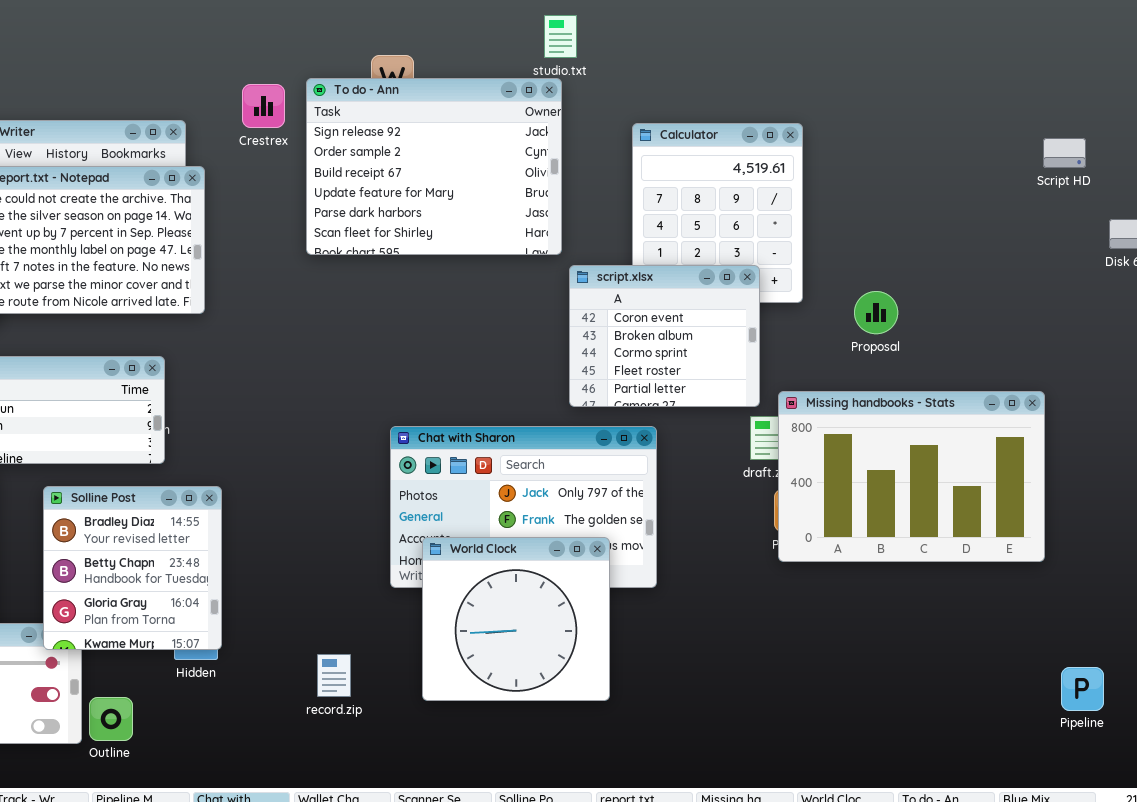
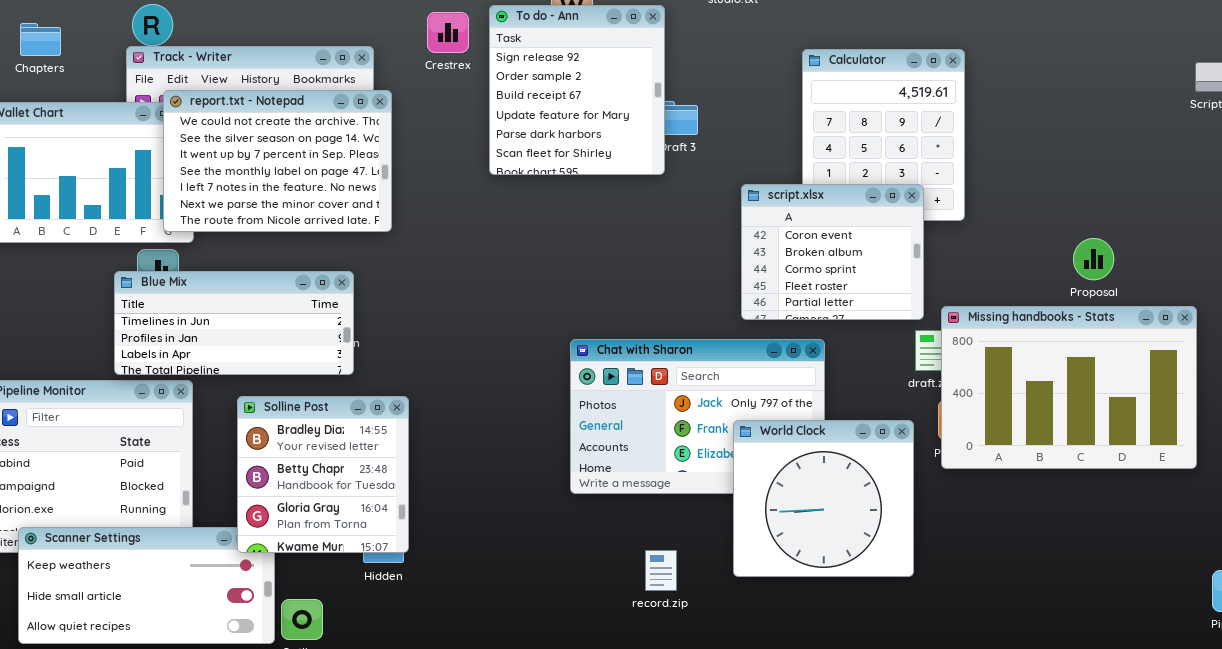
To do - Ann: [306,78,562,255] -> [489,5,665,175], resized
Proposal: [854,291,898,334] -> [1073,238,1114,280], moved
World Clock: [422,537,610,701] -> [733,420,914,577], moved
record.zip: [317,654,351,697] -> [645,550,677,591], moved

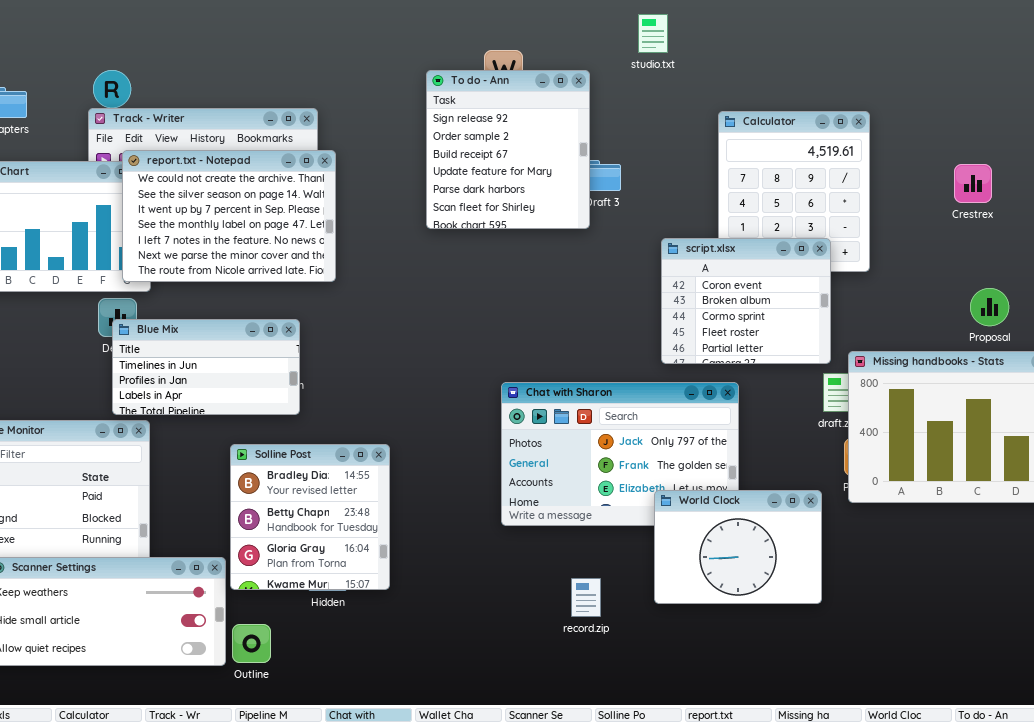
Crestrex: [427,12,469,53] -> [954,164,992,203], moved
Blue Mix: [114,271,354,375] -> [112,319,300,415], resized
Solline Post: [237,396,409,553] -> [230,444,390,590], moved
World Clock: [733,420,914,577] -> [654,490,822,604], resized

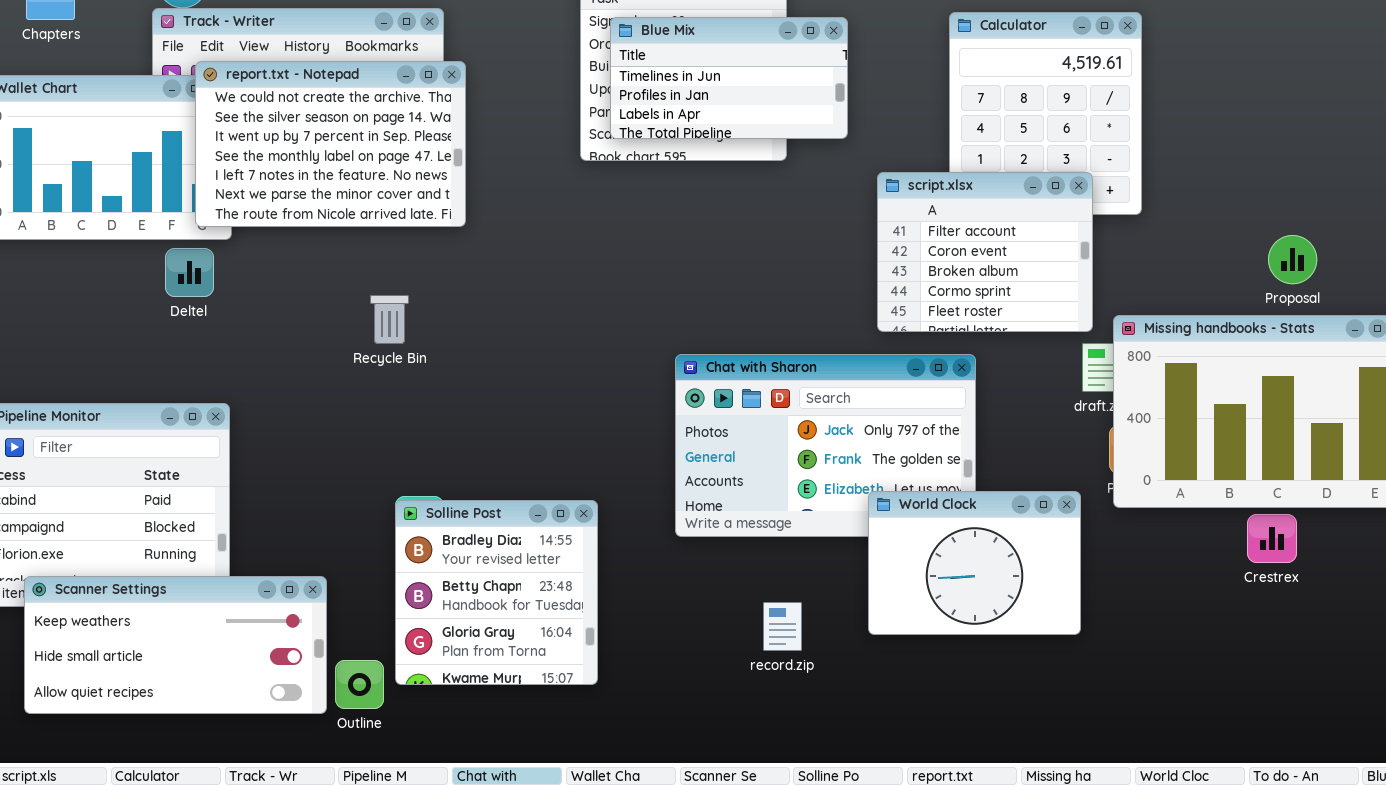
Crestrex: [954,164,992,203] -> [1247,514,1297,563], moved
script.xlsx: [661,238,831,364] -> [877,172,1093,332], scrolled up 1 row
Blue Mix: [112,319,300,415] -> [610,17,848,139], moved
Solline Post: [230,444,390,590] -> [395,500,598,685], moved

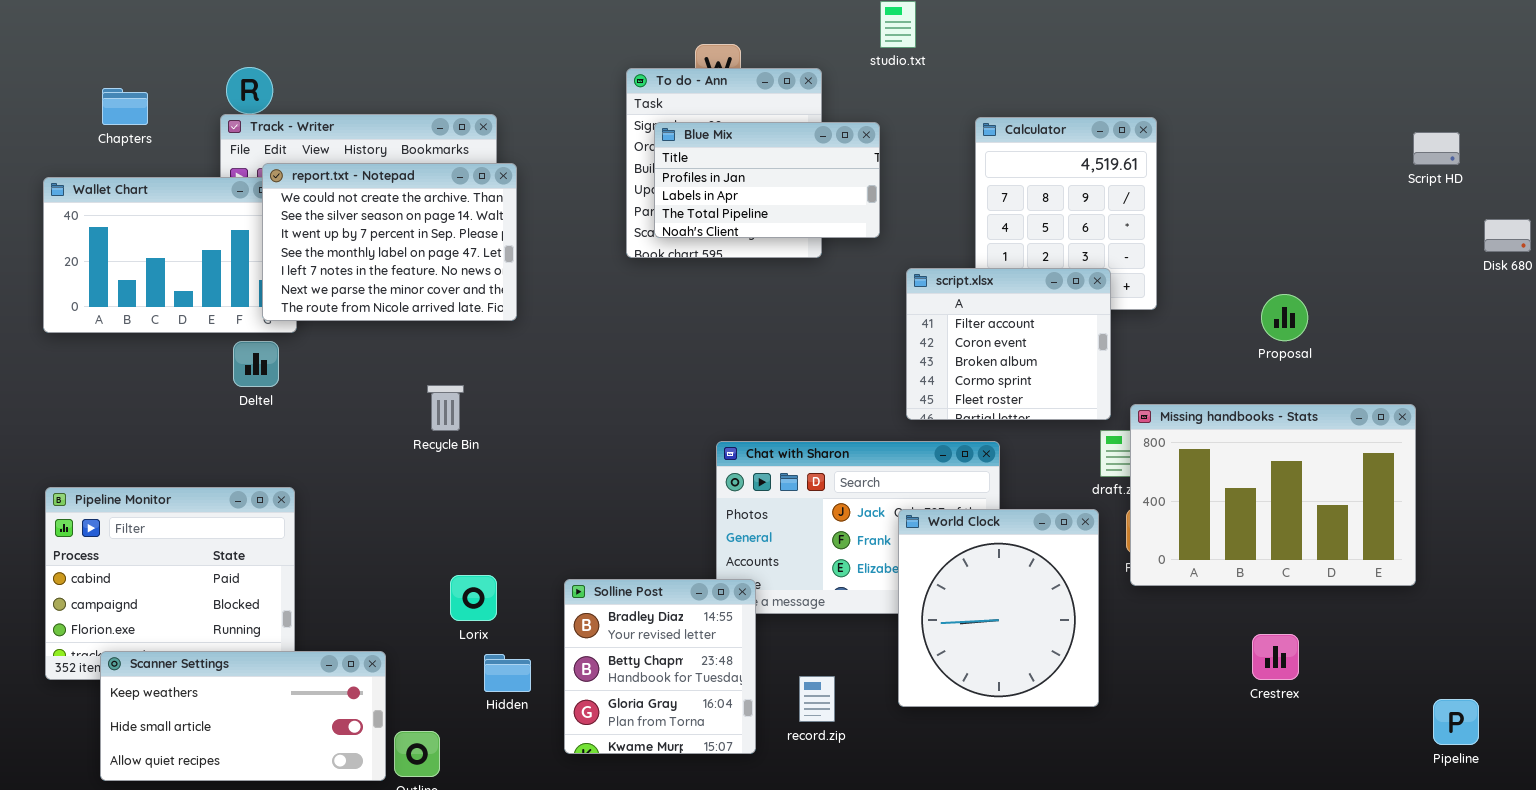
Blue Mix: [610,17,848,139] -> [654,122,880,238], scrolled down 1 row
Proposal: [1268,235,1317,284] -> [1261,294,1308,341], moved
World Clock: [868,491,1081,635] -> [898,509,1099,707], resized
Solline Post: [395,500,598,685] -> [564,579,756,754], moved
Crestrex: [1247,514,1297,563] -> [1252,634,1299,680], moved

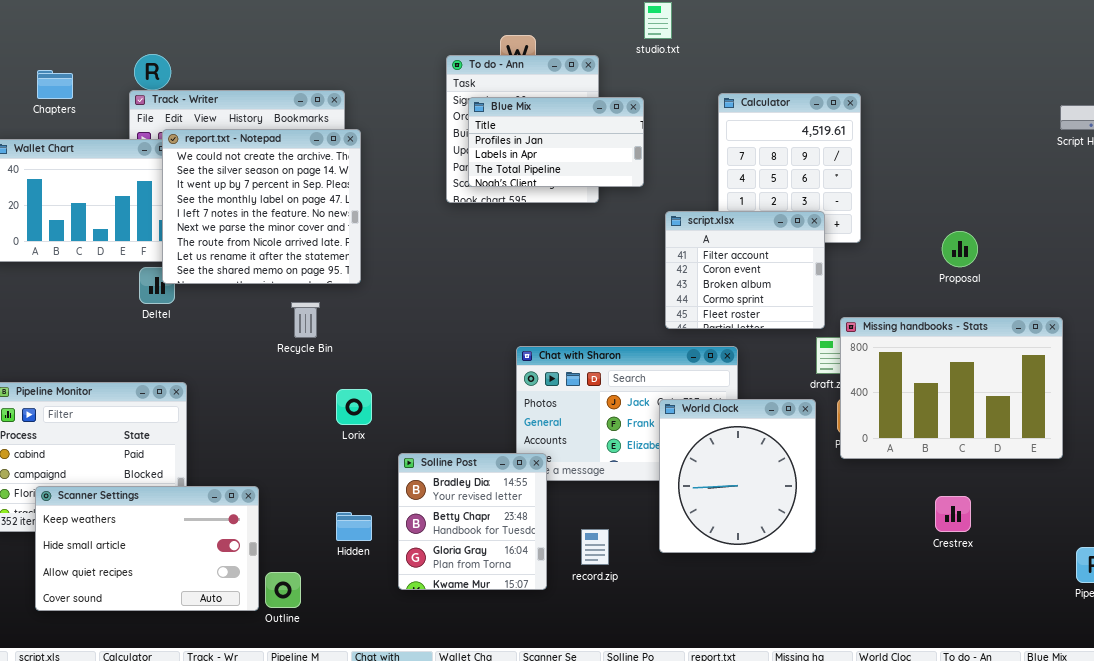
report.txt - Notepad: [262,163,517,321] -> [162,129,361,284], resized
Lorix: [450,575,497,621] -> [336,389,372,425], moved
Scanner Settings: [100,651,386,781] -> [35,486,259,611], resized

